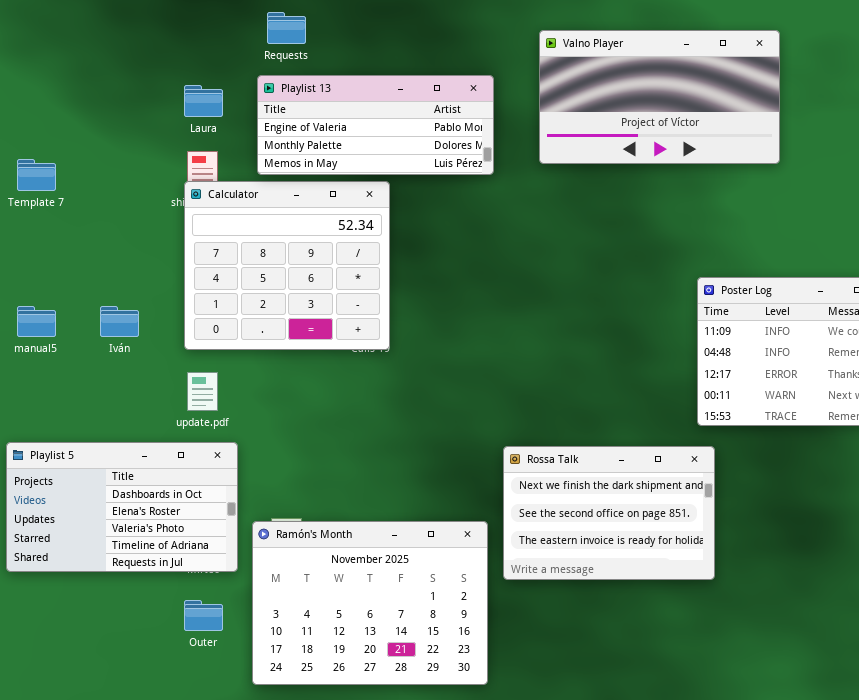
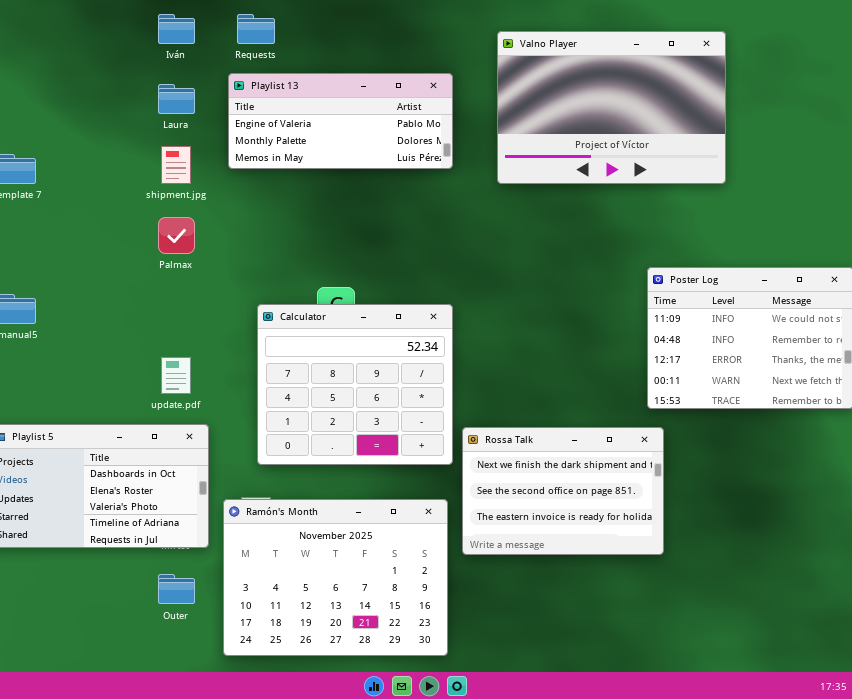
Valno Player: [539,30,780,164] -> [497,31,726,184], resized
Calculator: [184,181,390,350] -> [257,304,453,465], moved
Iván: [100,306,139,337] -> [158,14,195,44], moved

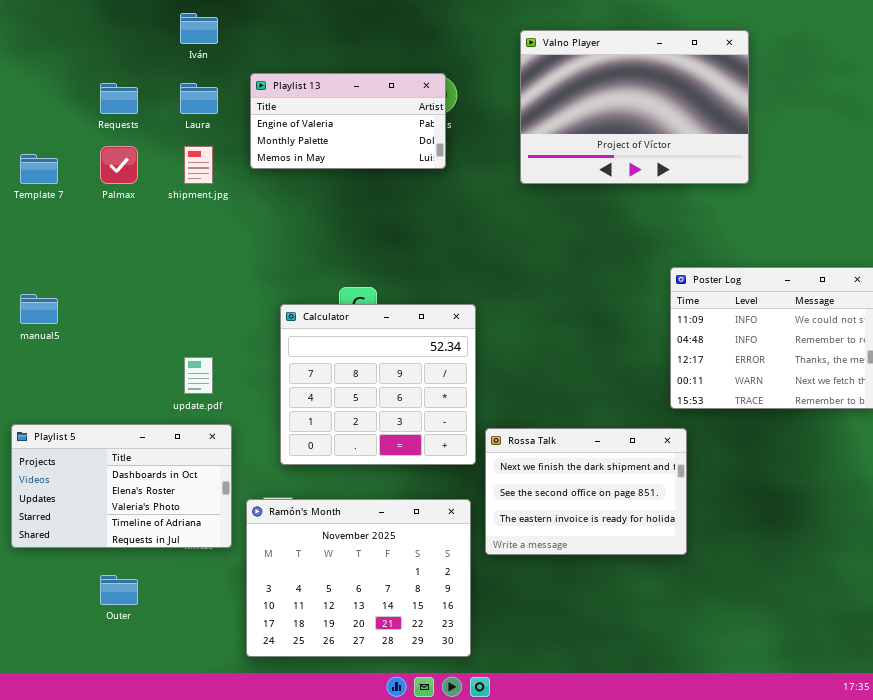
Requests: [237,14,275,44] -> [100,83,138,114], moved
Playlist 13: [228,73,453,169] -> [250,73,446,169], resized
Palmax: [158,217,195,254] -> [100,146,138,184], moved
Outer: [158,574,195,604] -> [100,575,138,605], moved

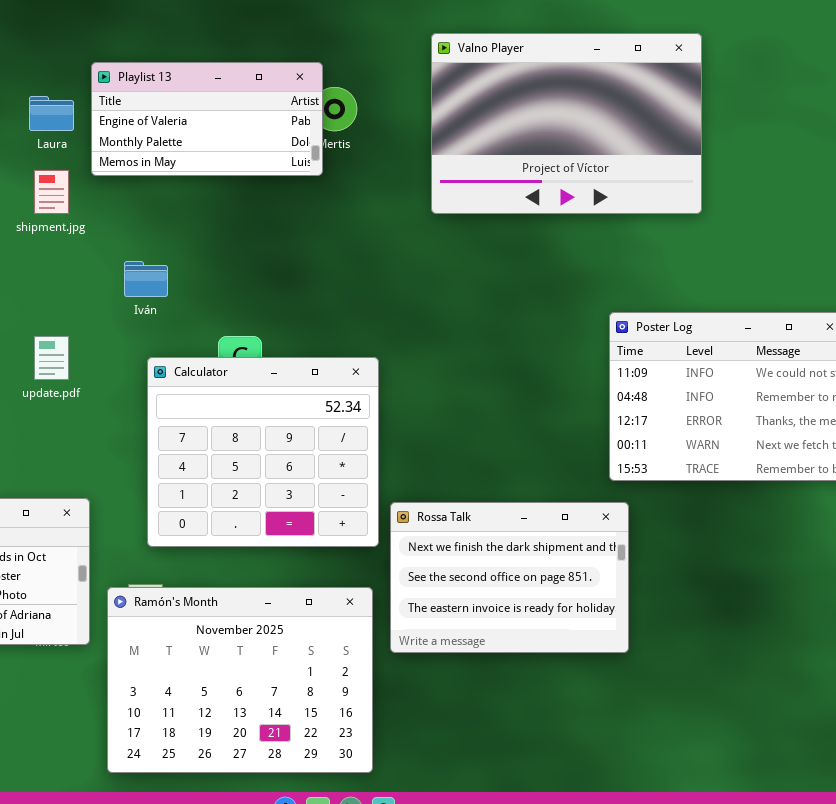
Iván: [180,13,218,44] -> [124,261,168,297], moved
Playlist 13: [250,73,446,169] -> [91,62,323,176], moved
update.pdf: [184,357,213,394] -> [34,336,69,380], moved

